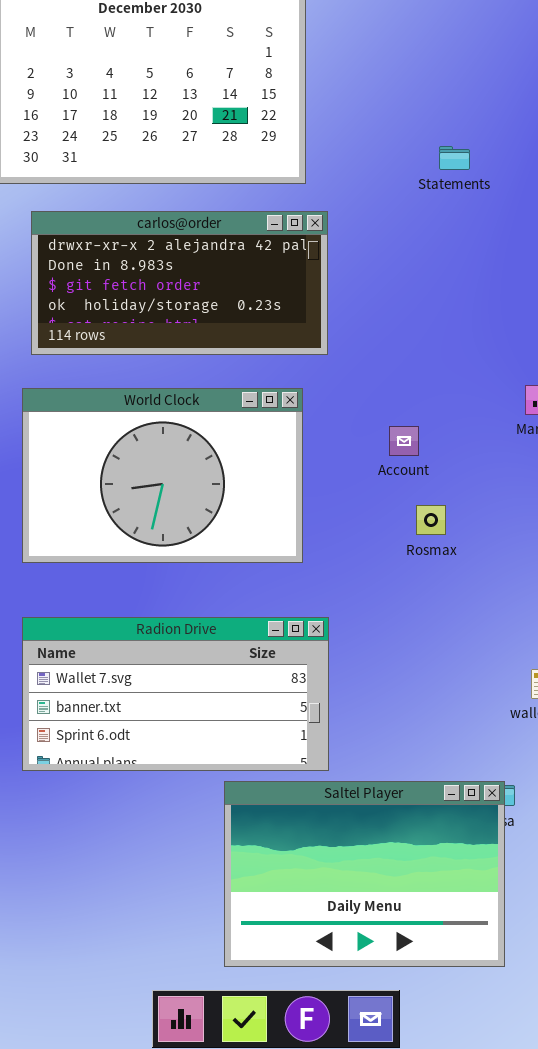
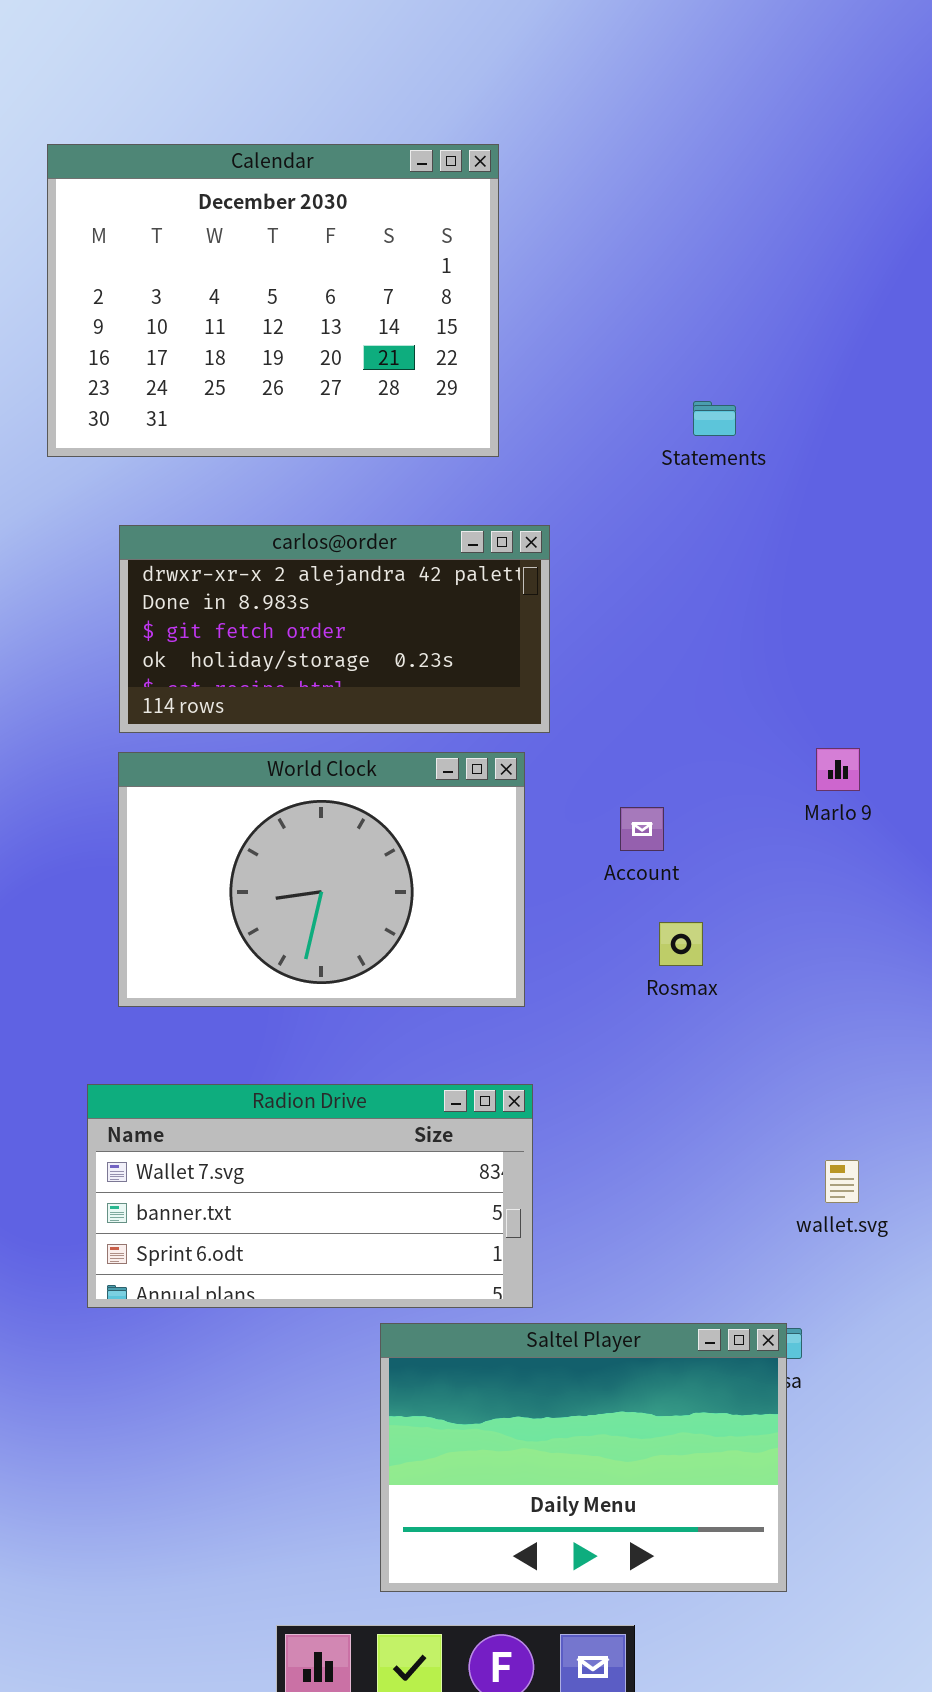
carlos@order: [31,211,328,355] -> [119,525,550,733], moved
World Clock: [22,388,303,563] -> [118,752,525,1007], moved

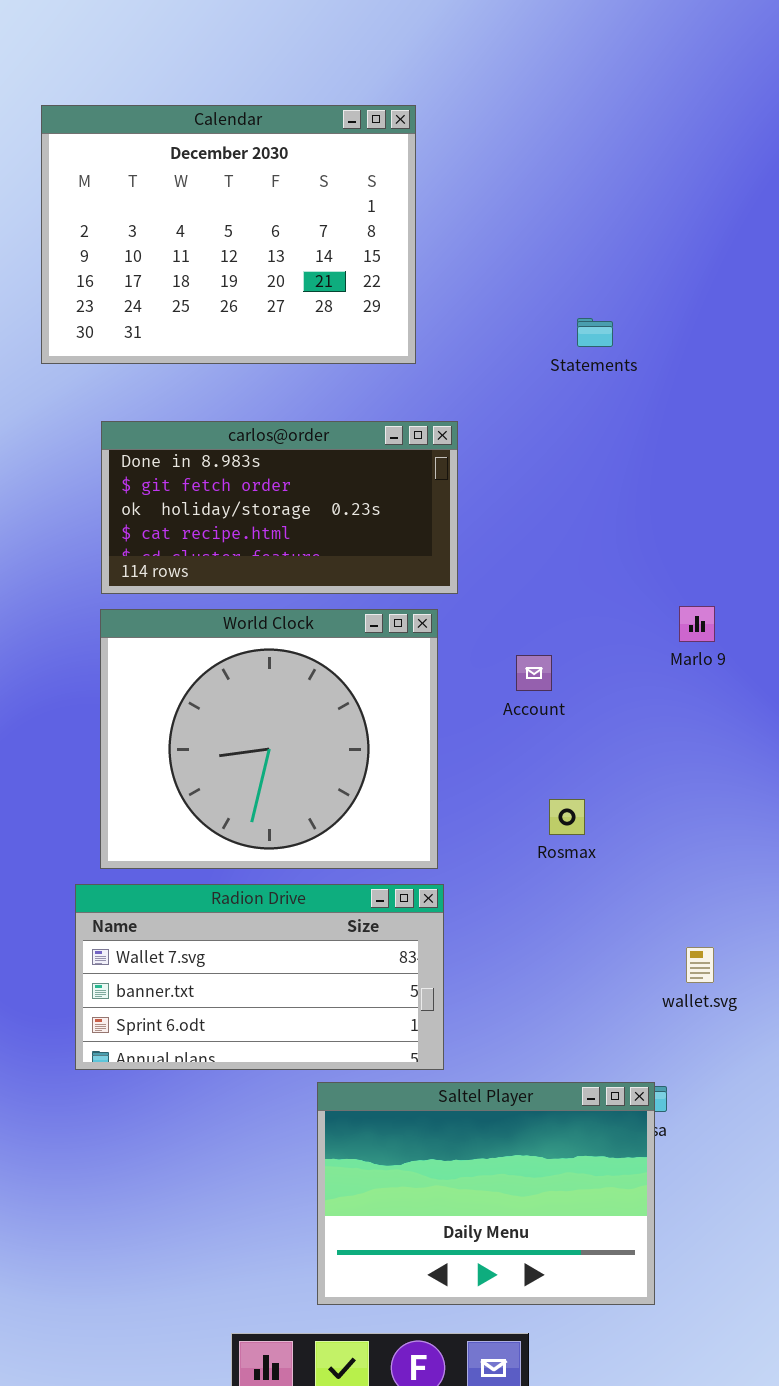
carlos@order: [119,525,550,733] -> [101,421,458,594], scrolled down 1 row
World Clock: [118,752,525,1007] -> [100,609,438,869], resized
Rosmax: [659,922,703,966] -> [549,799,585,835], moved

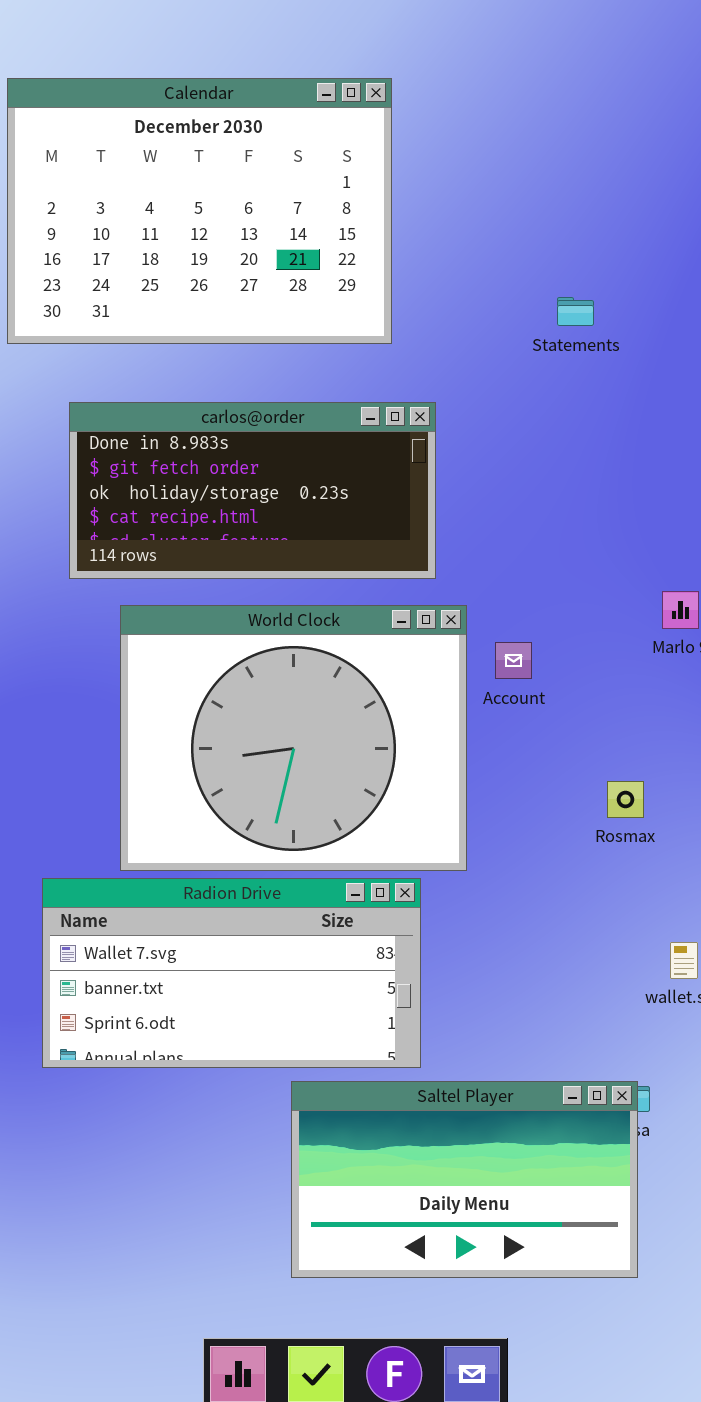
World Clock: [100,609,438,869] -> [120,605,467,871], moved
Rosmax: [549,799,585,835] -> [607,781,644,818], moved
Saltel Player: [317,1082,655,1305] -> [291,1081,638,1278], resized

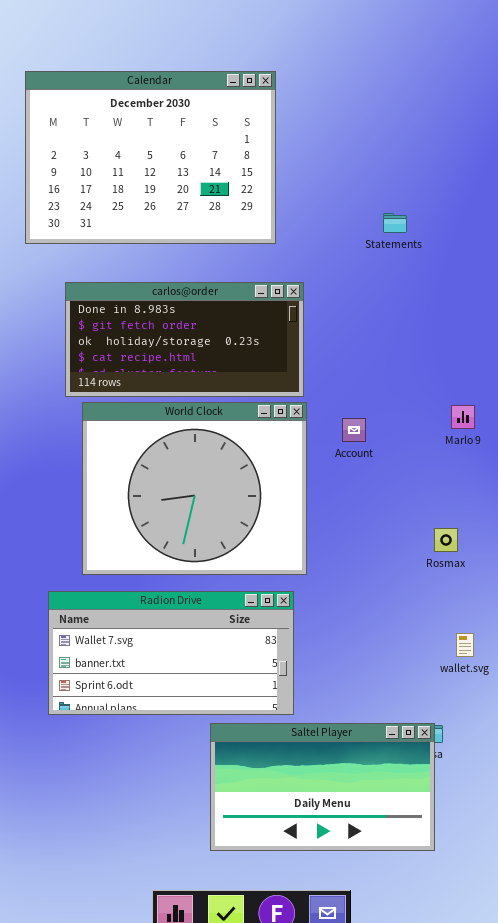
World Clock: [120,605,467,871] -> [82,402,307,575], moved
Account: [495,642,532,679] -> [342,418,366,442], moved
Rosmax: [607,781,644,818] -> [434,528,458,552], moved

